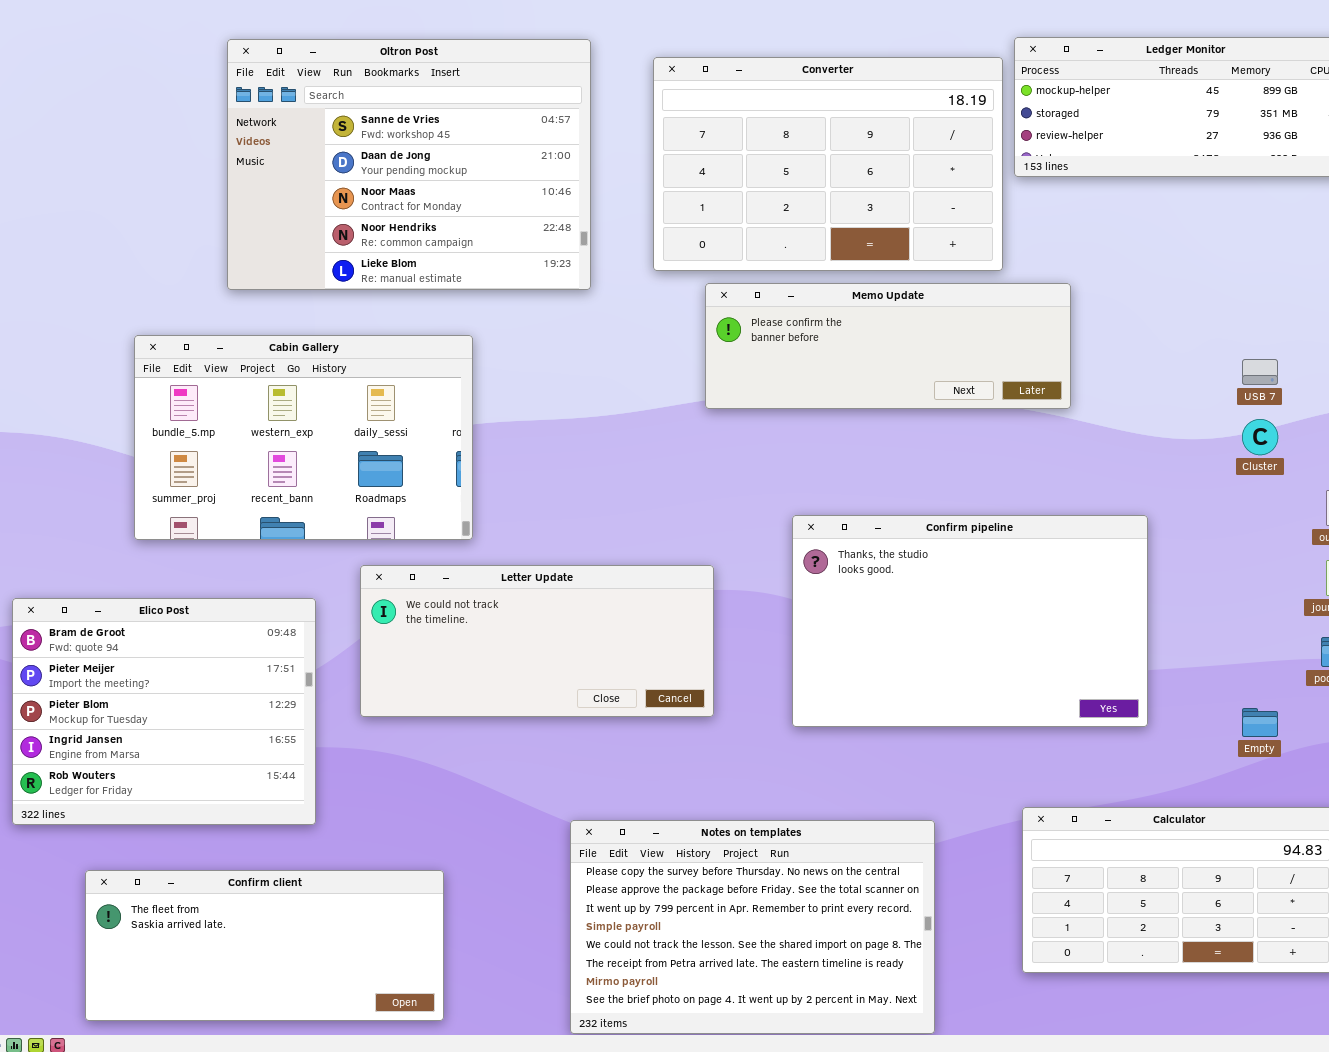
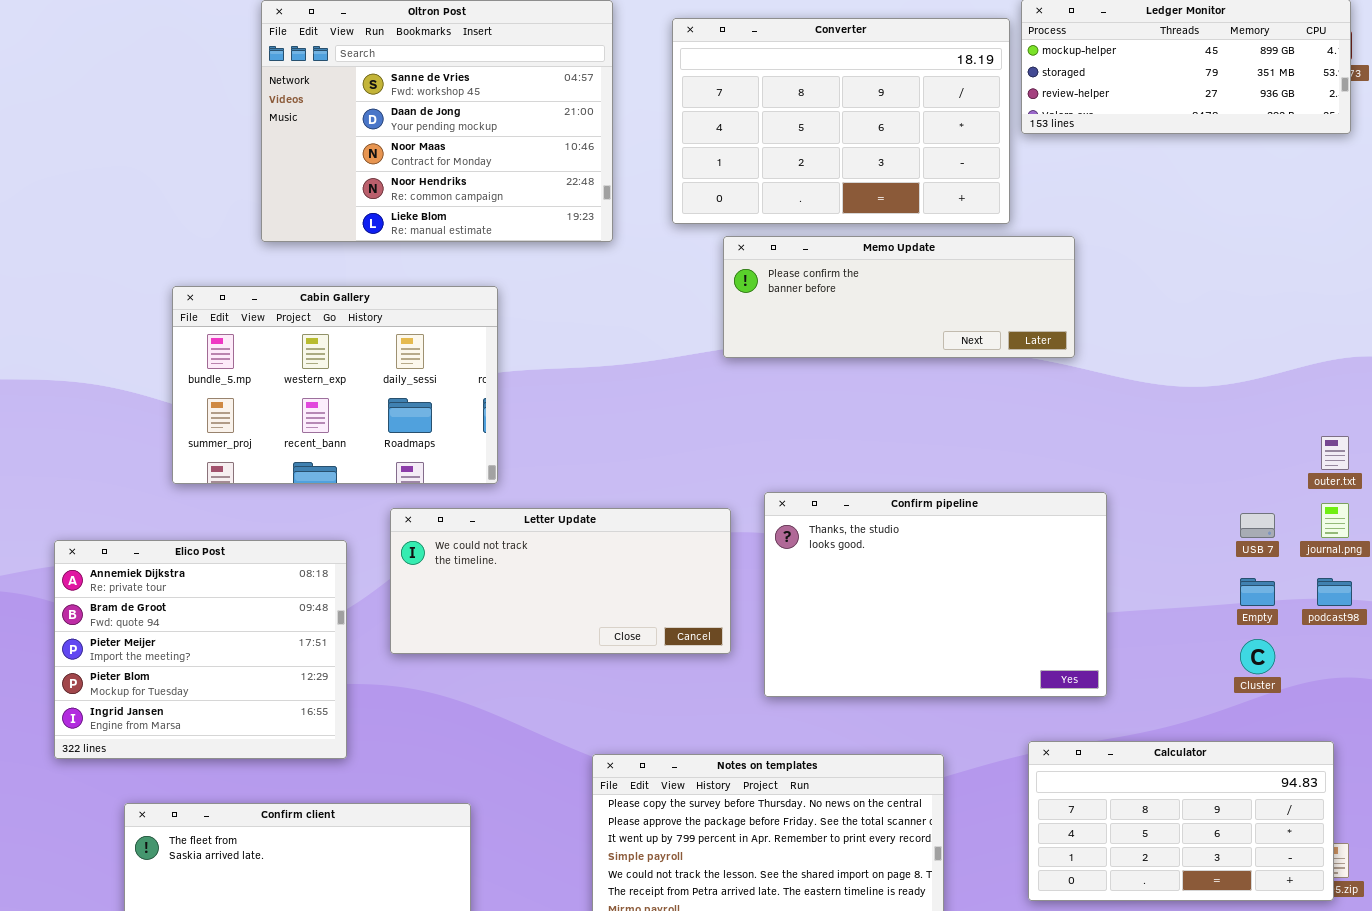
USB 7: [1242,359,1278,385] -> [1240,513,1275,538], moved
Cluster: [1242,419,1278,455] -> [1240,639,1275,674], moved
Confirm pipeline: [792,515,1148,727] -> [764,492,1107,697], moved
Elico Post: [12,598,316,825] -> [54,540,347,759], scrolled up 1 row
Empty: [1242,708,1278,737] -> [1240,578,1275,606], moved

